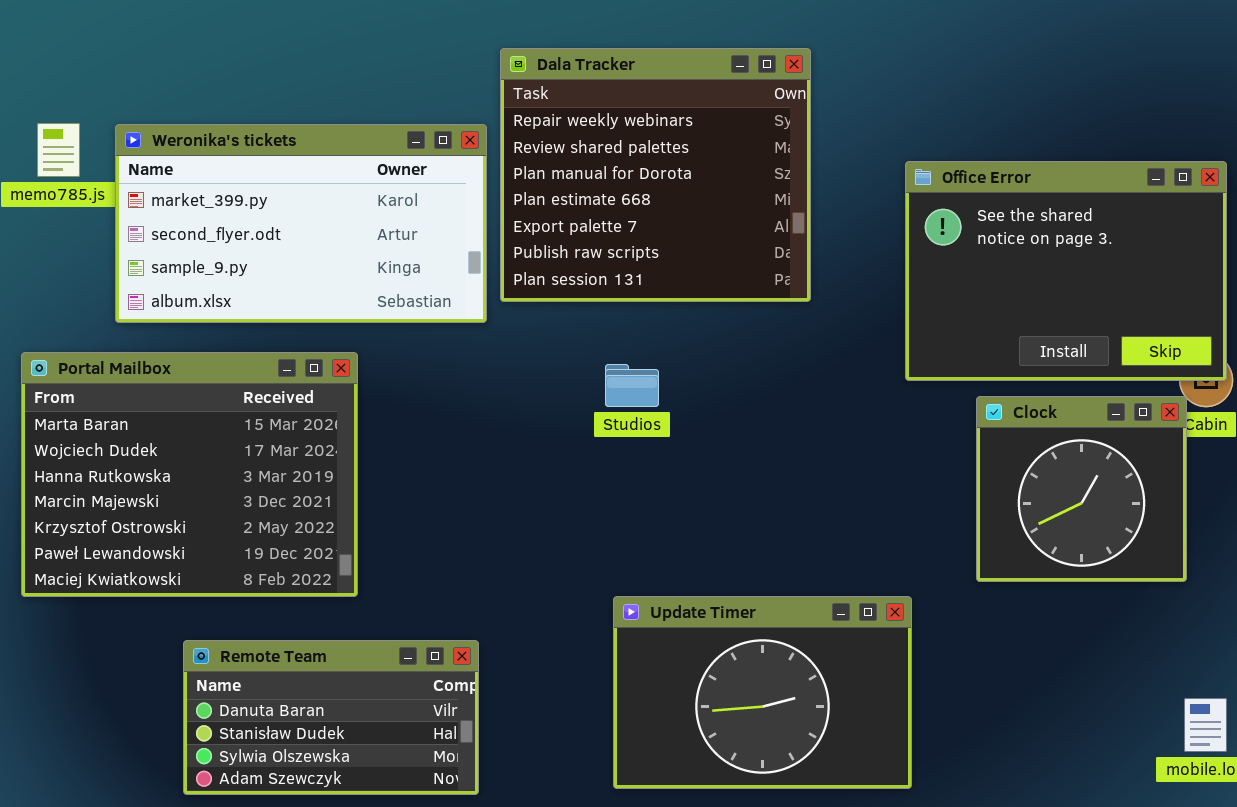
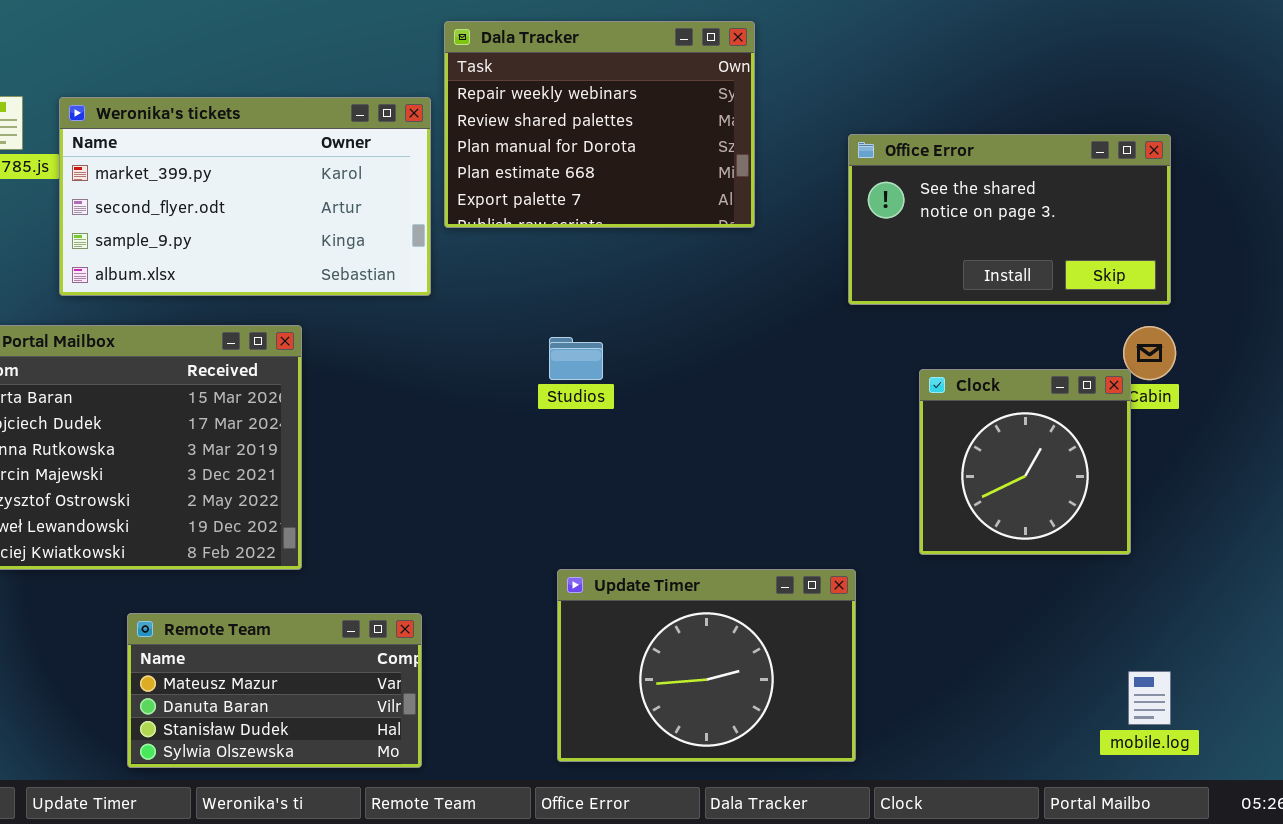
Dala Tracker: [500,48,811,302] -> [444,21,755,228], resized
Office Error: [905,161,1227,381] -> [848,134,1171,305], resized
Remote Team: [183,640,479,795] -> [127,613,422,768], scrolled up 1 row

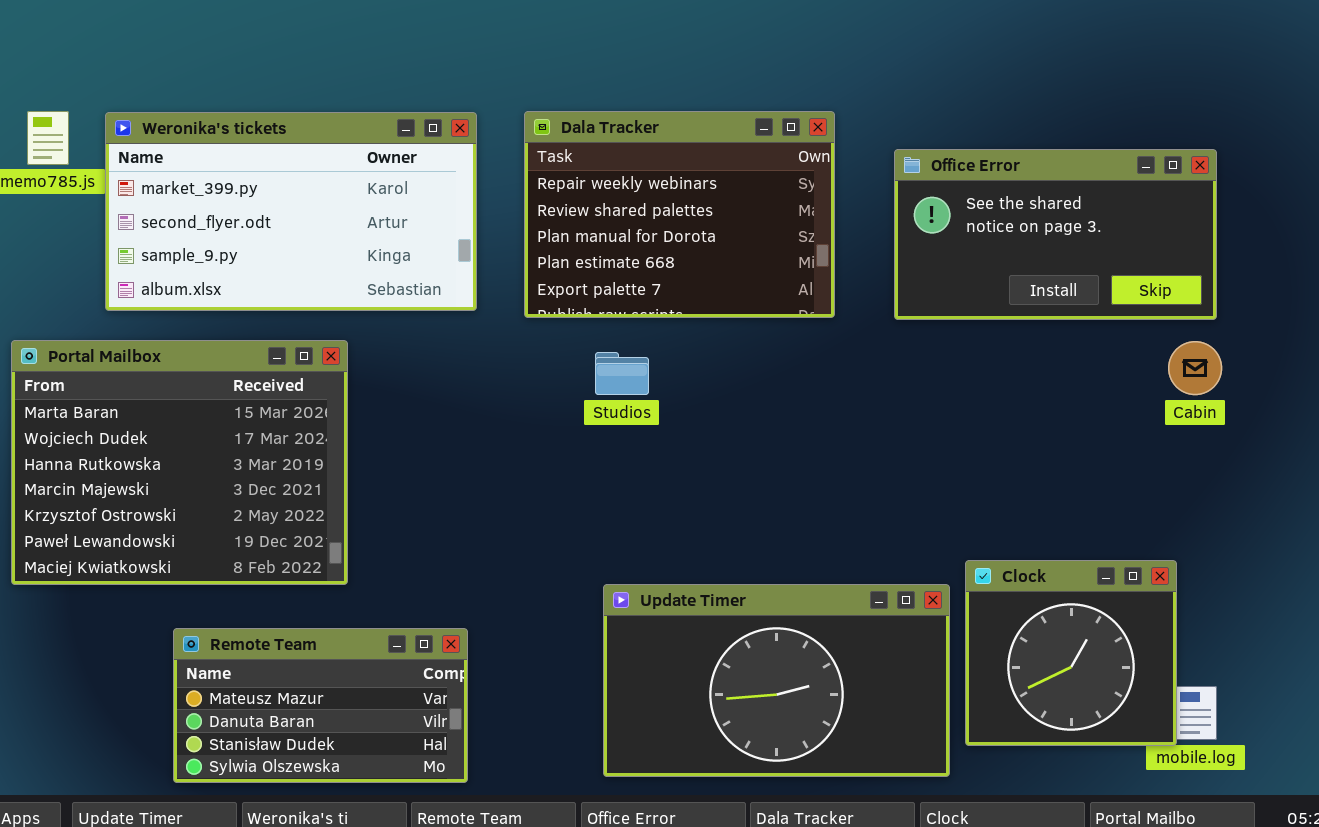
Dala Tracker: [444,21,755,228] -> [524,111,835,318], moved
Clock: [919,369,1131,555] -> [965,560,1177,746], moved
Update Timer: [557,569,856,762] -> [603,584,950,777], resized

